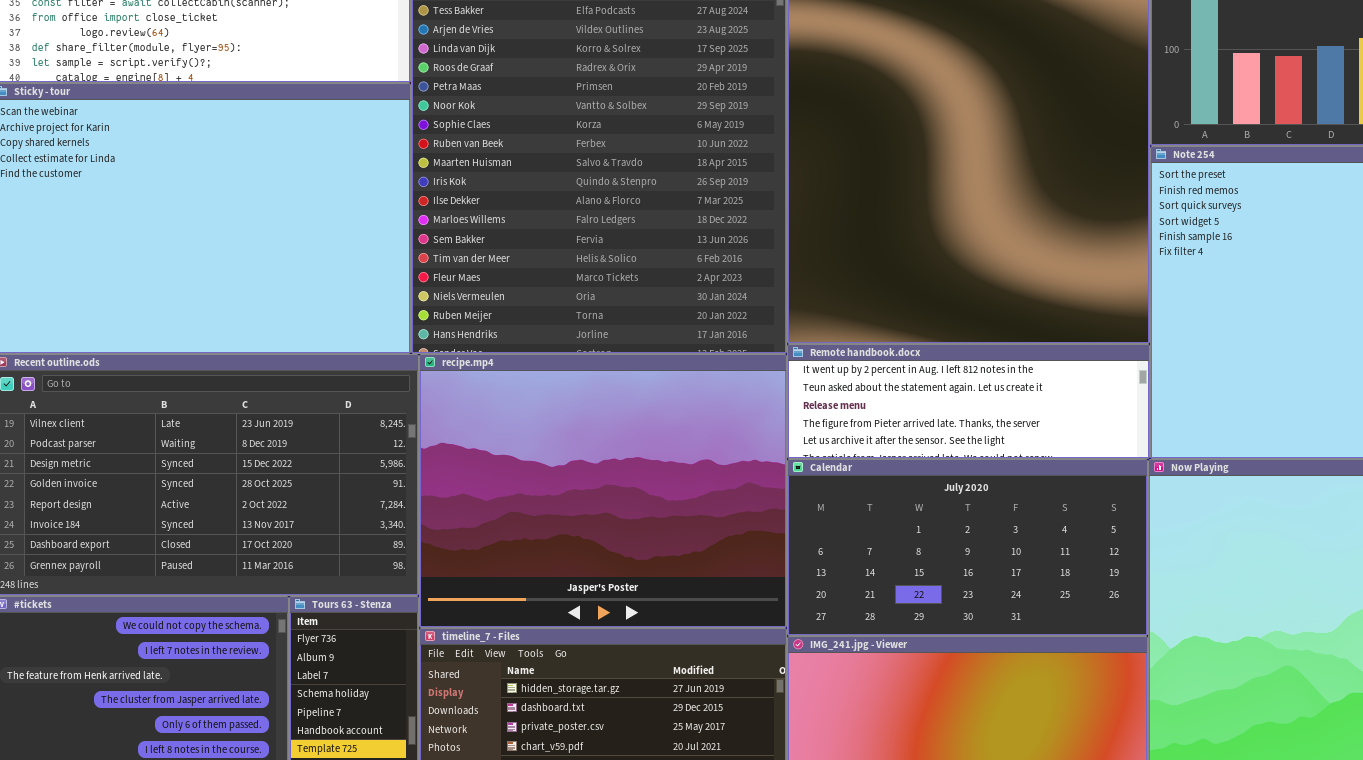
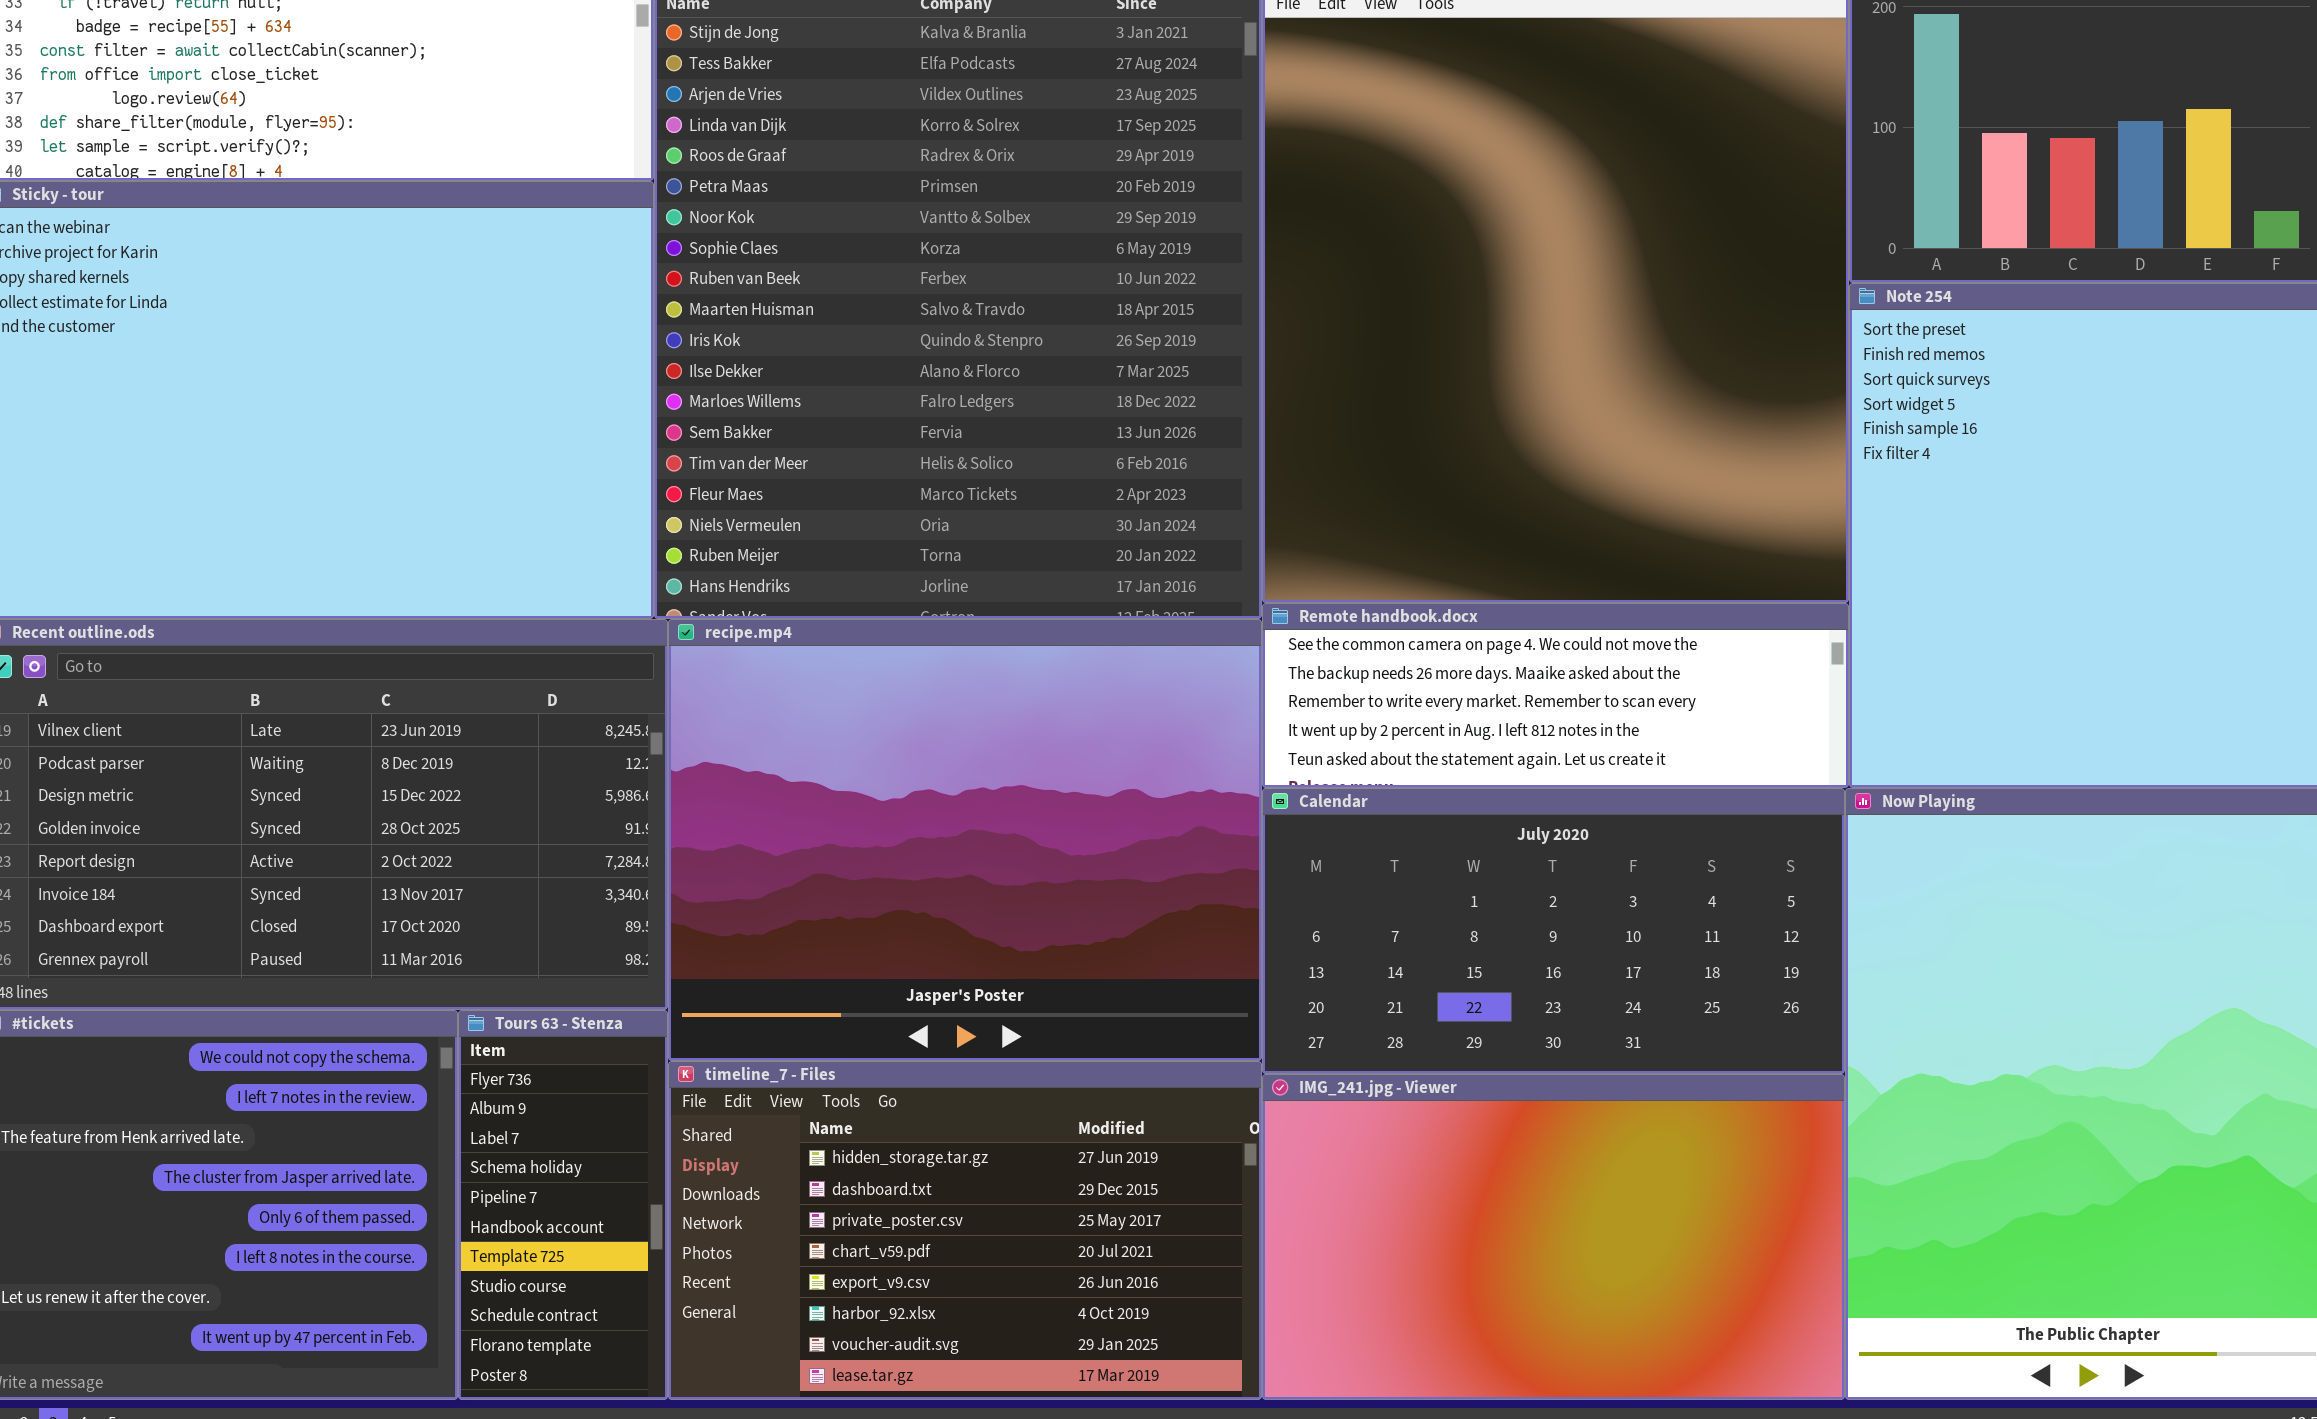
Remote handbook.docx: [787,344,1150,459] -> [1262,603,1849,788], scrolled up 3 rows

